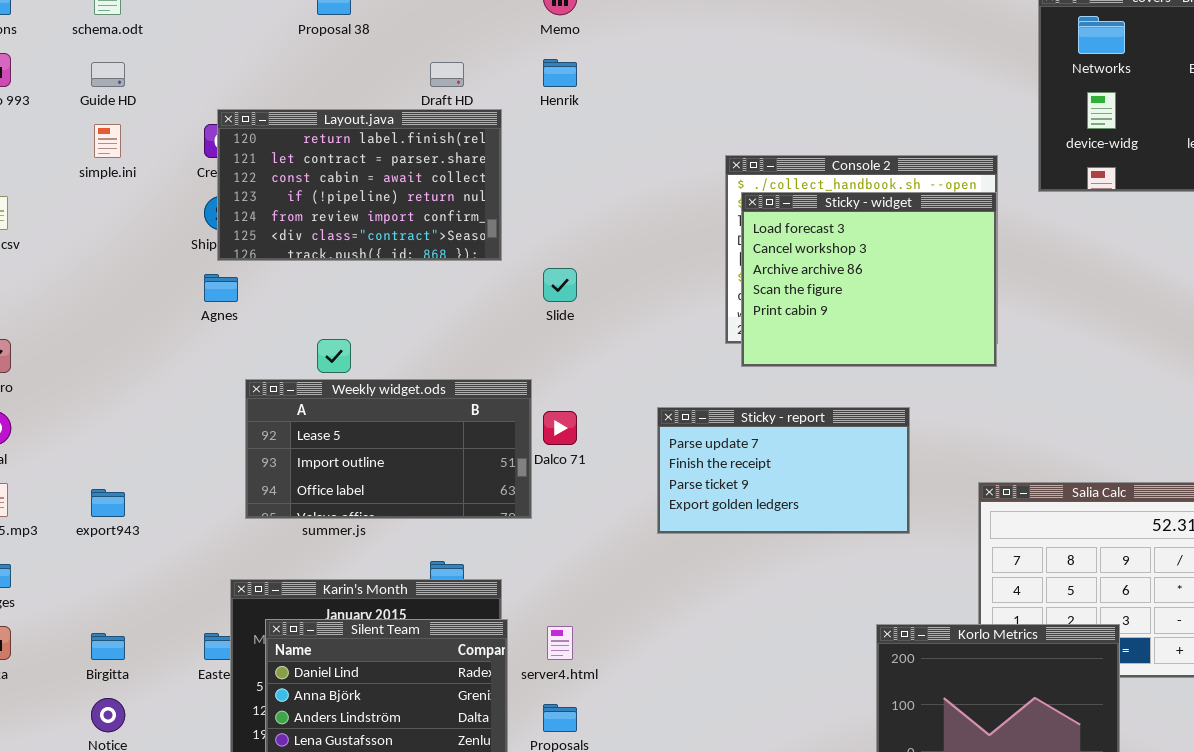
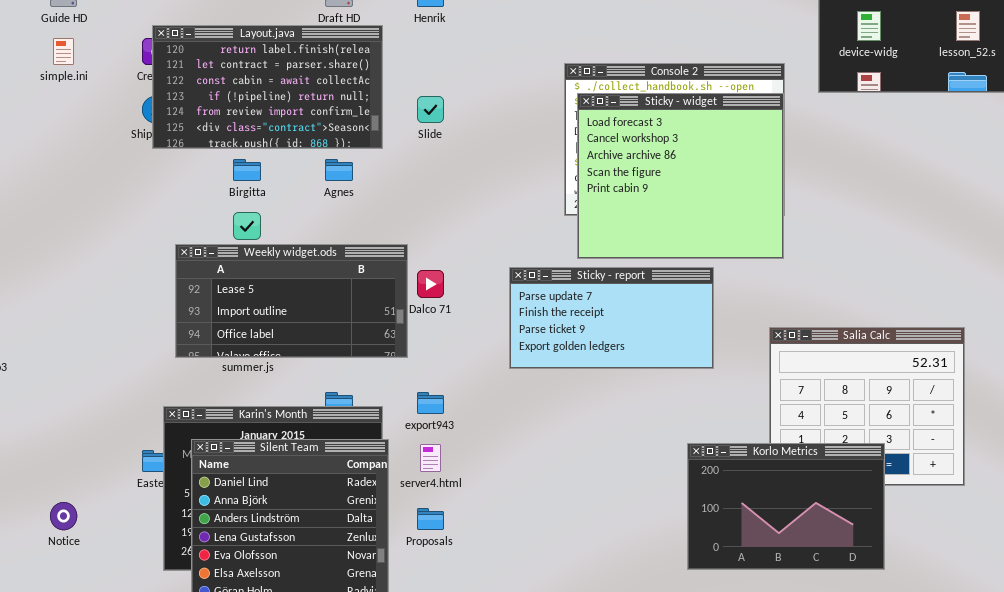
Sticky - widget: [741,192,997,367] -> [577,93,784,259], resized
Slide: [543,268,577,302] -> [417,96,444,123], moved
Agnes: [204,274,238,302] -> [325,159,353,181], moved
export943: [91,489,125,517] -> [417,392,444,414], moved
Birgitta: [91,633,125,660] -> [233,159,261,181], moved

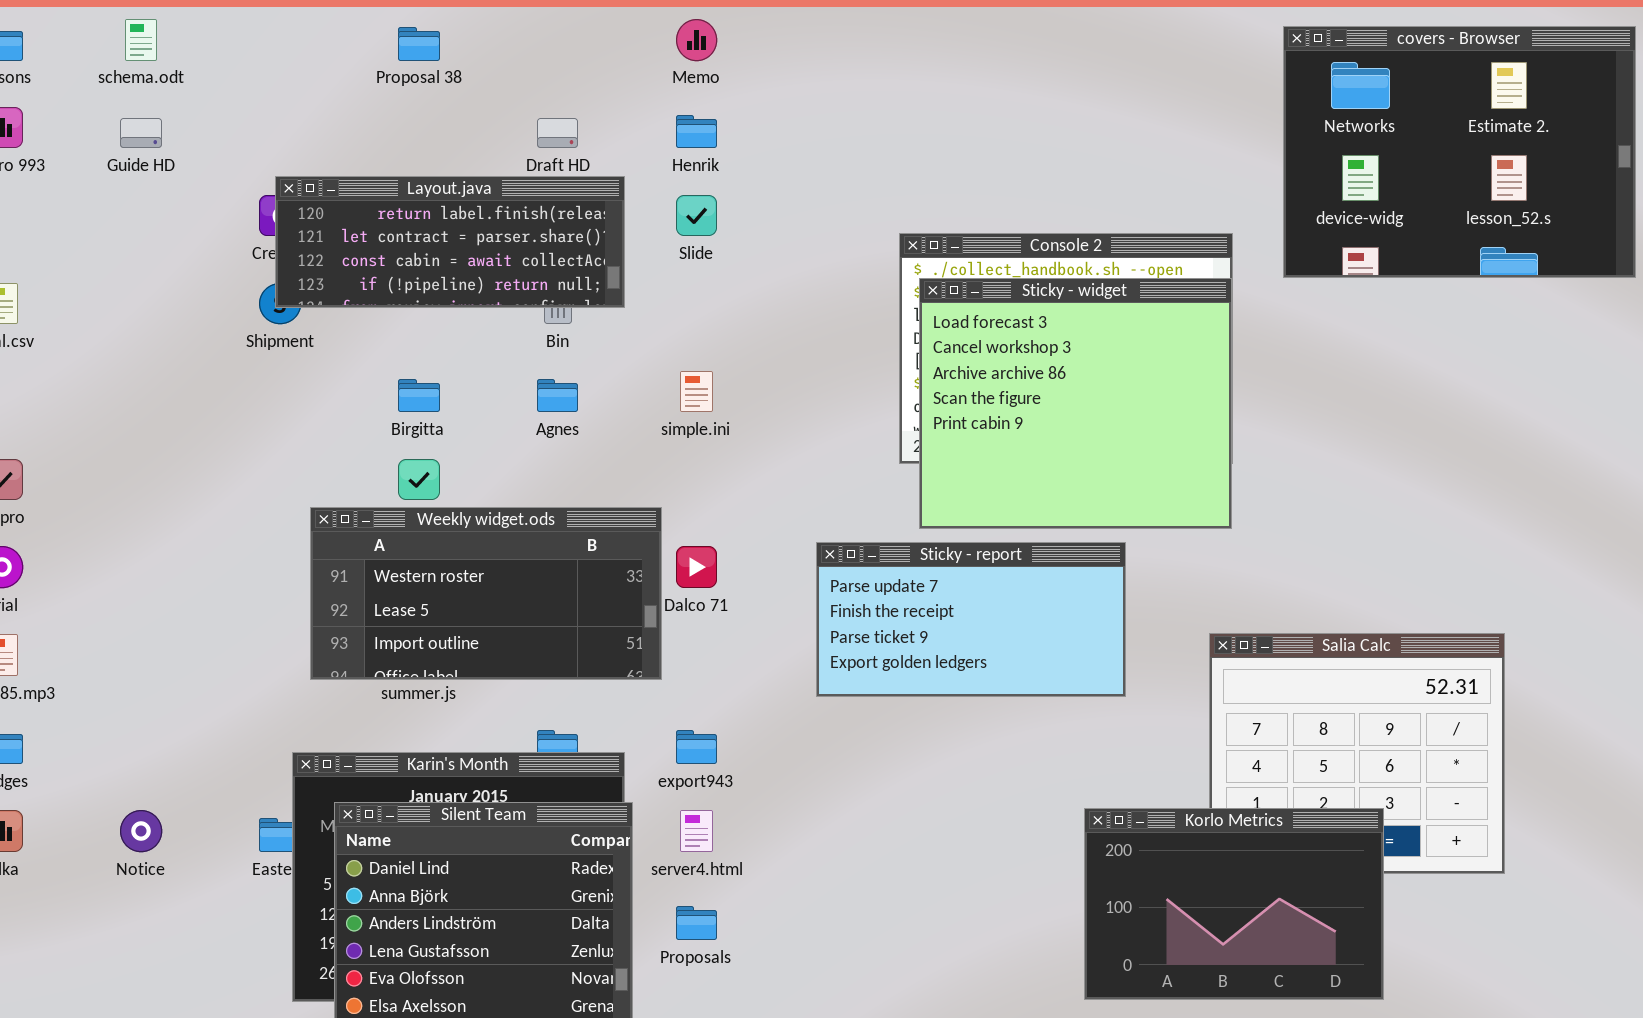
Layout.java: [152,25,383,149] -> [275,176,625,308], resized
simple.ini: [53,38,74,65] -> [680,371,713,412], moved
Slide: [417,96,444,123] -> [676,195,717,236], moved
Weekly widget.ods: [175,244,408,358] -> [310,507,662,680], scrolled up 1 row
Notice: [50,502,77,530] -> [120,810,162,852], moved

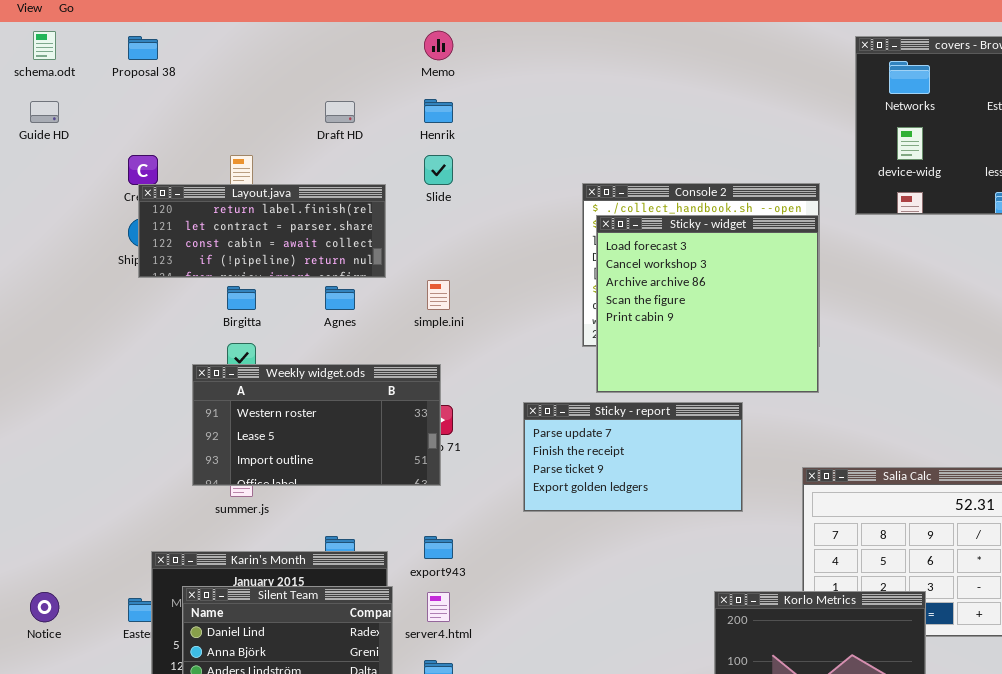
Proposal 38: [398,27,440,61] -> [128,36,158,60], moved
Layout.java: [275,176,625,308] -> [138,184,386,278], moved
Weekly widget.ods: [310,507,662,680] -> [192,364,441,486], moved

